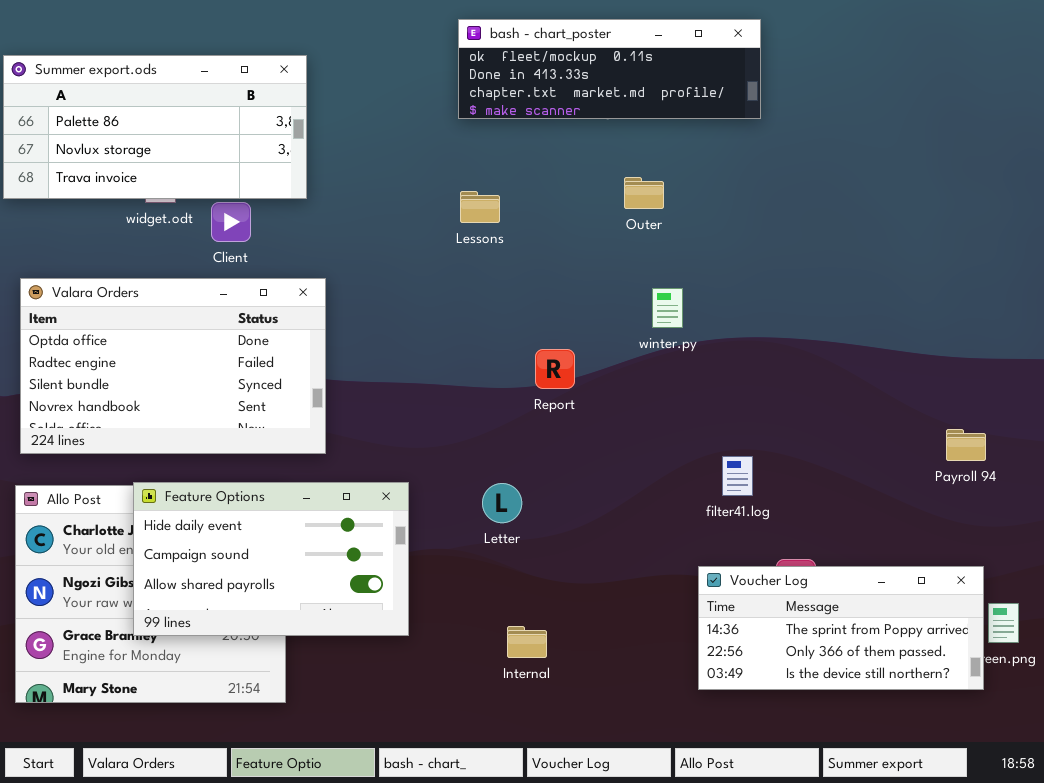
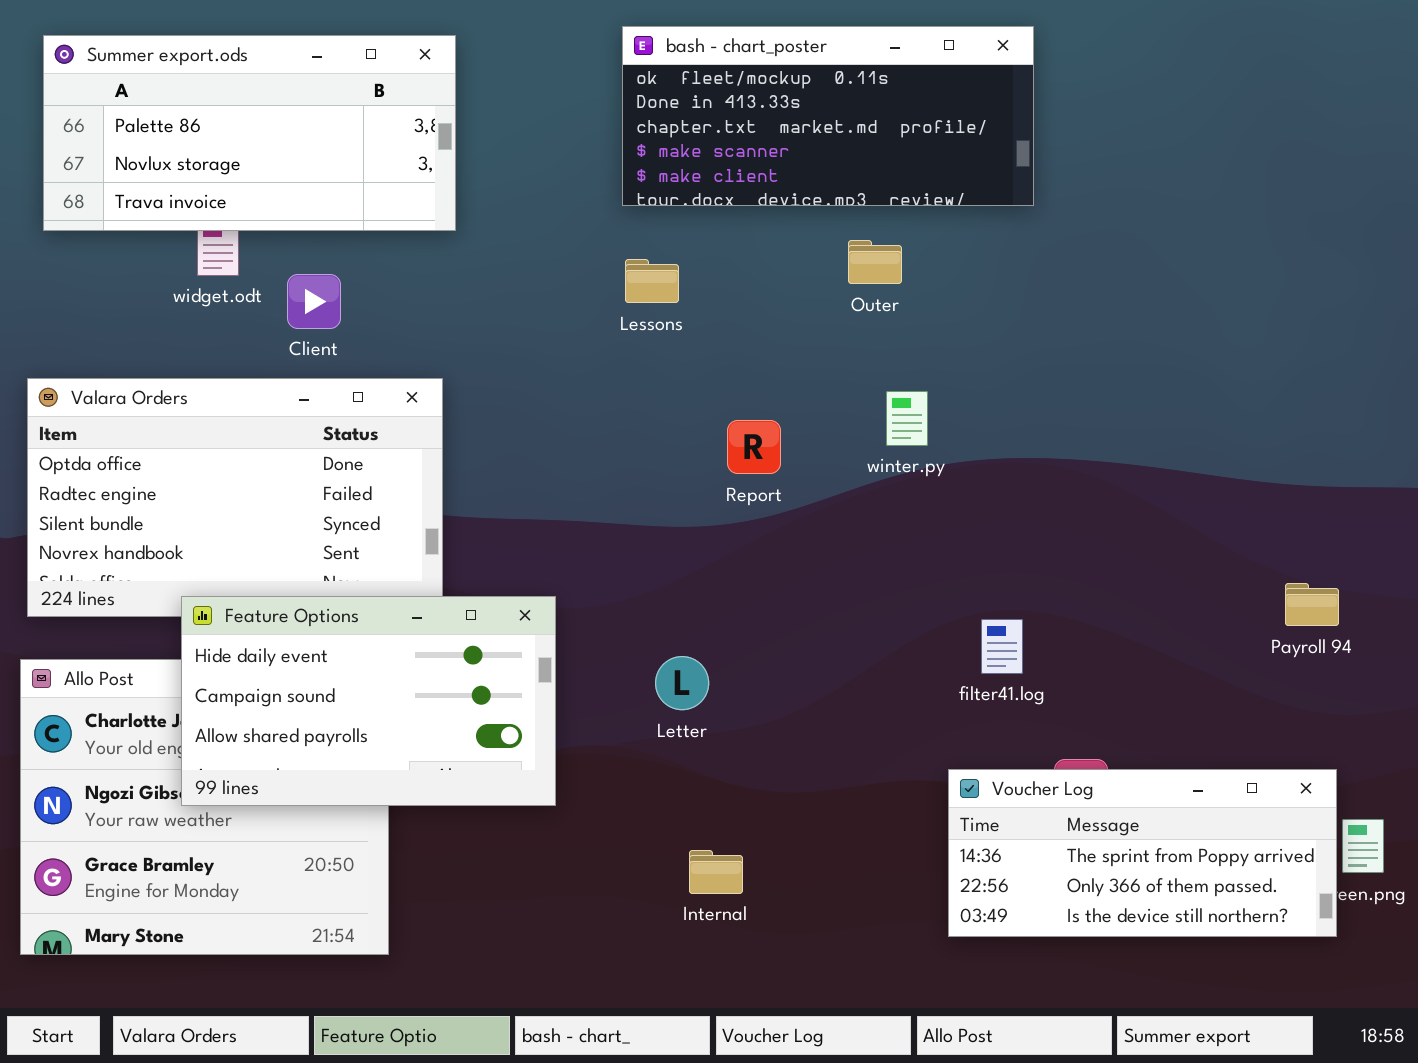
bash - chart_poster: [458,19,761,119] -> [622,26,1034,206], resized
Summer export.ods: [3,55,307,199] -> [43,35,456,231], moved
Report: [535,349,575,389] -> [727,420,781,474], moved
Feature Options: [133,482,409,636] -> [181,596,556,806], moved

